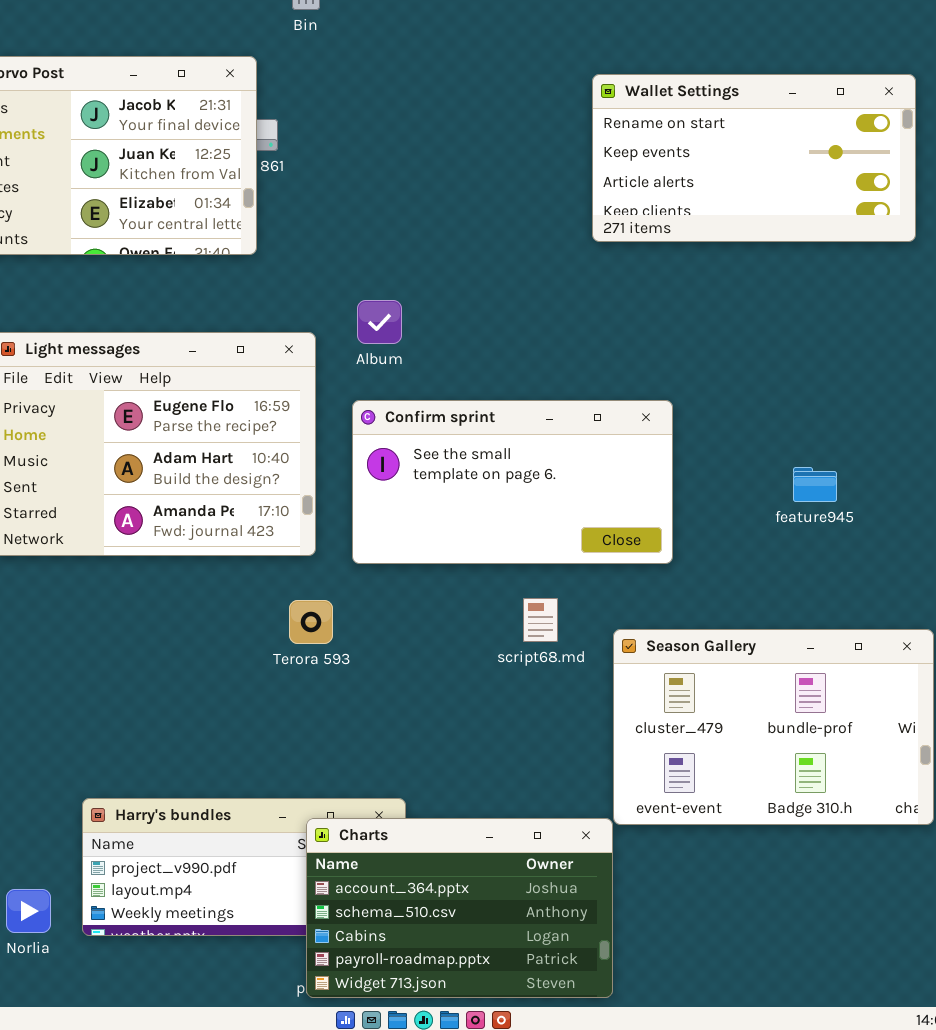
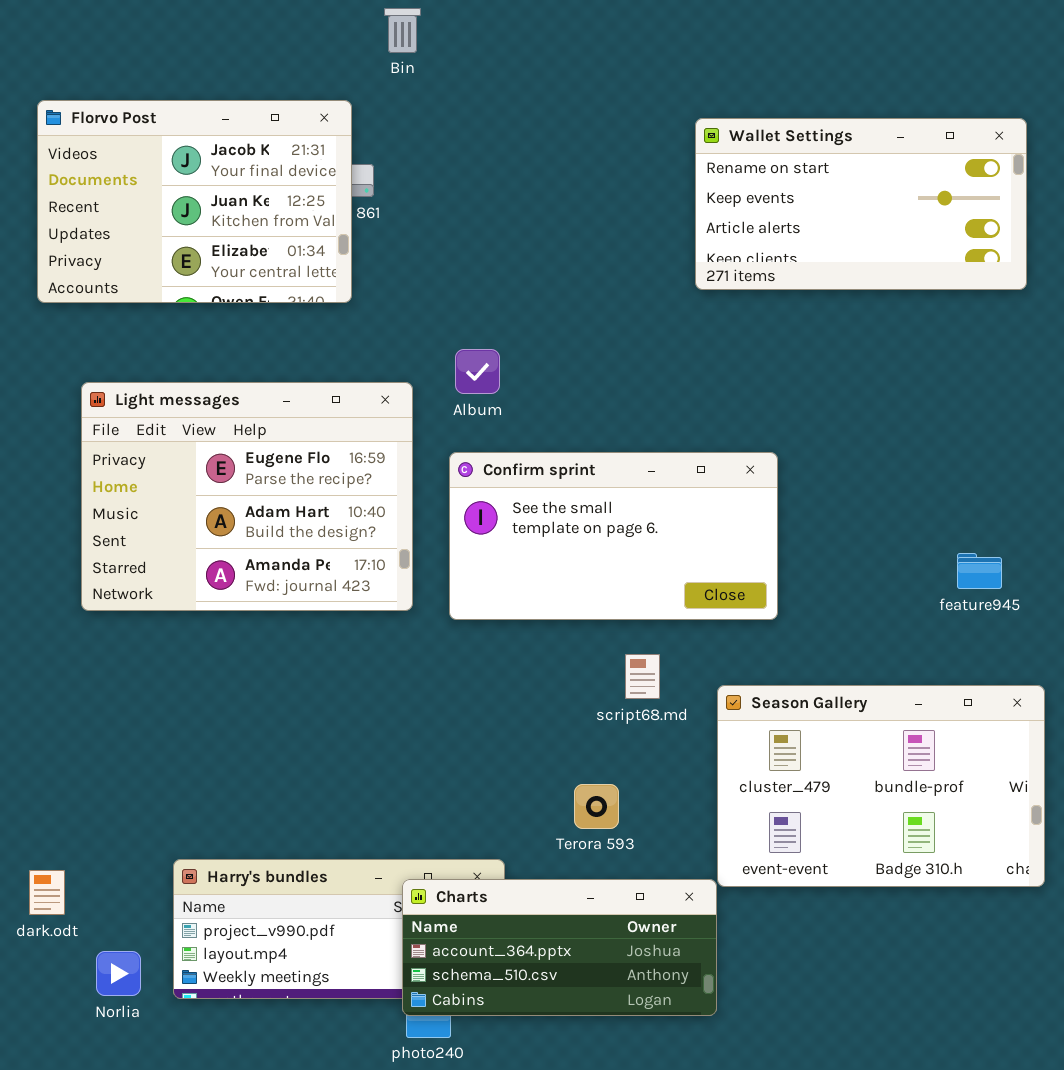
feature945: [793,467,837,502] -> [957,553,1002,589], moved
Terora 593: [289,600,333,644] -> [574,784,619,829], moved
Charts: [306,818,613,998] -> [402,879,717,1016], resized

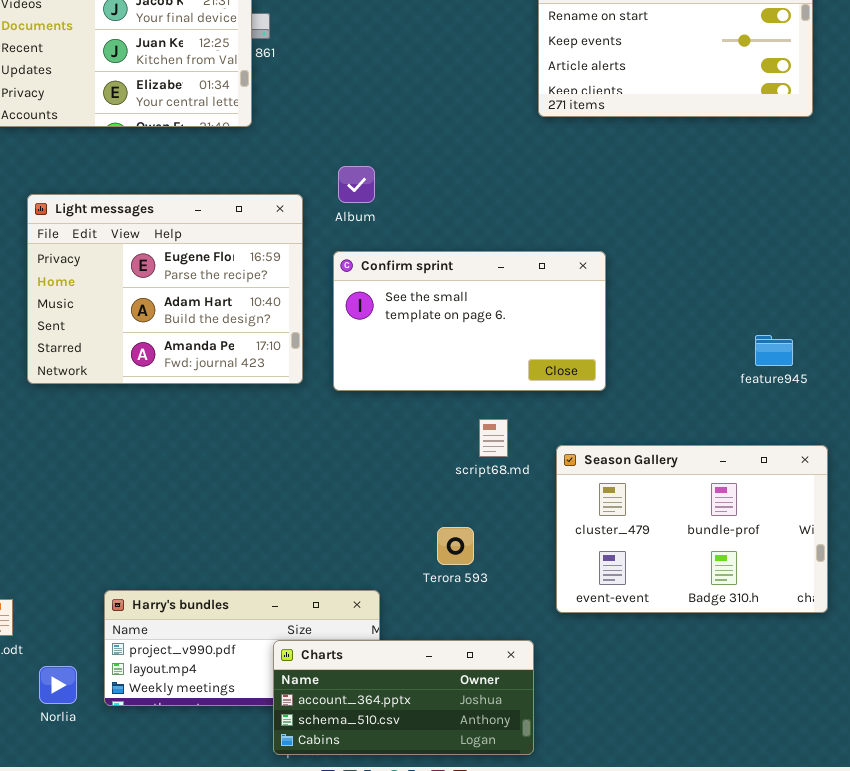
Charts: [402,879,717,1016] -> [273,640,534,755], moved

